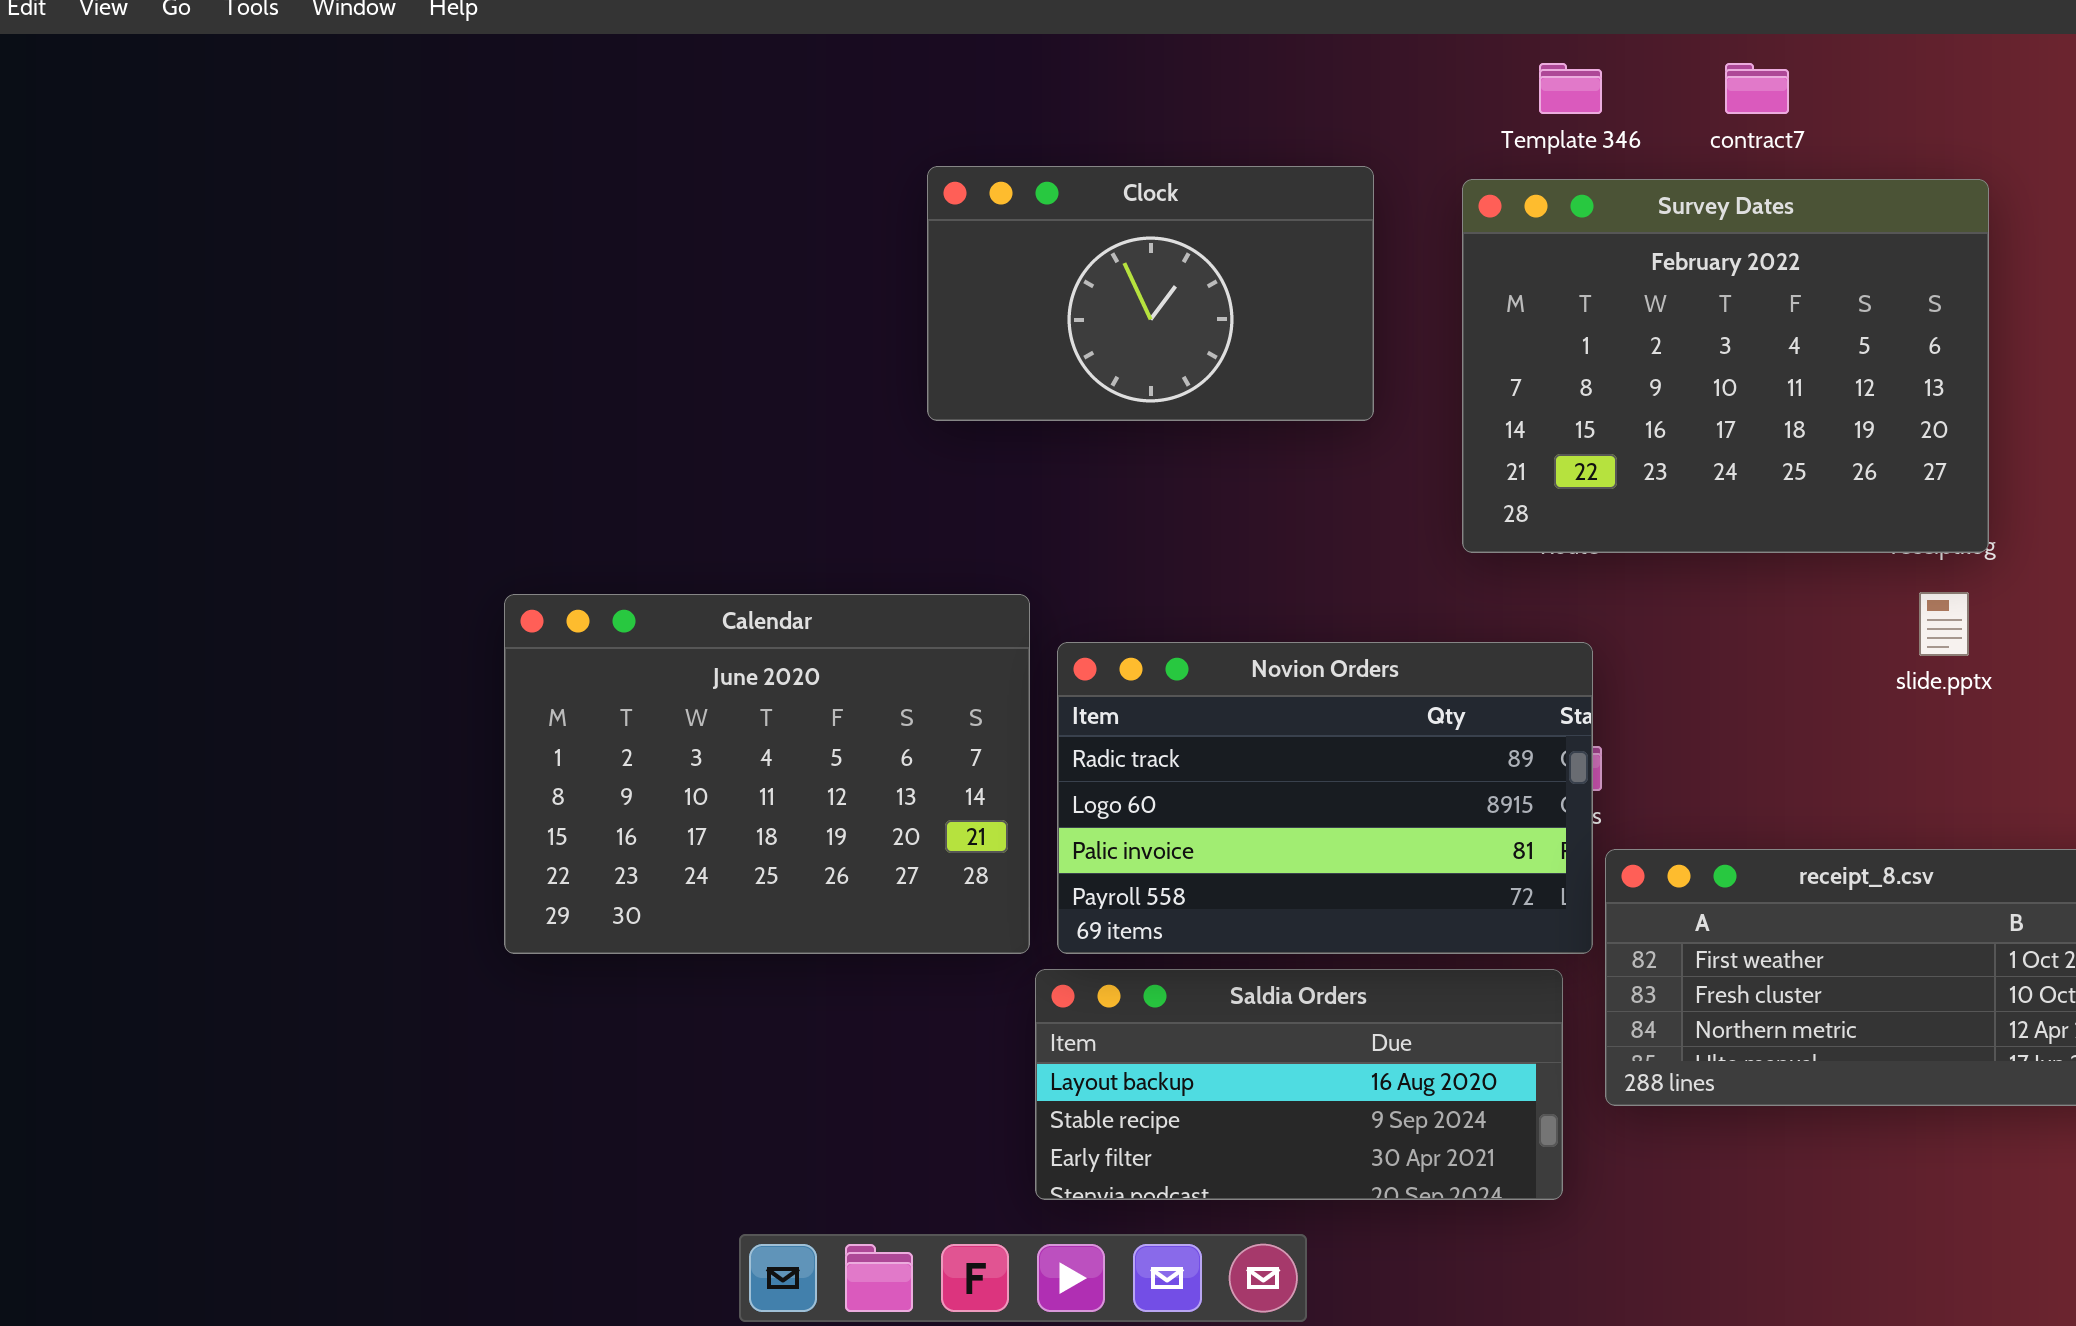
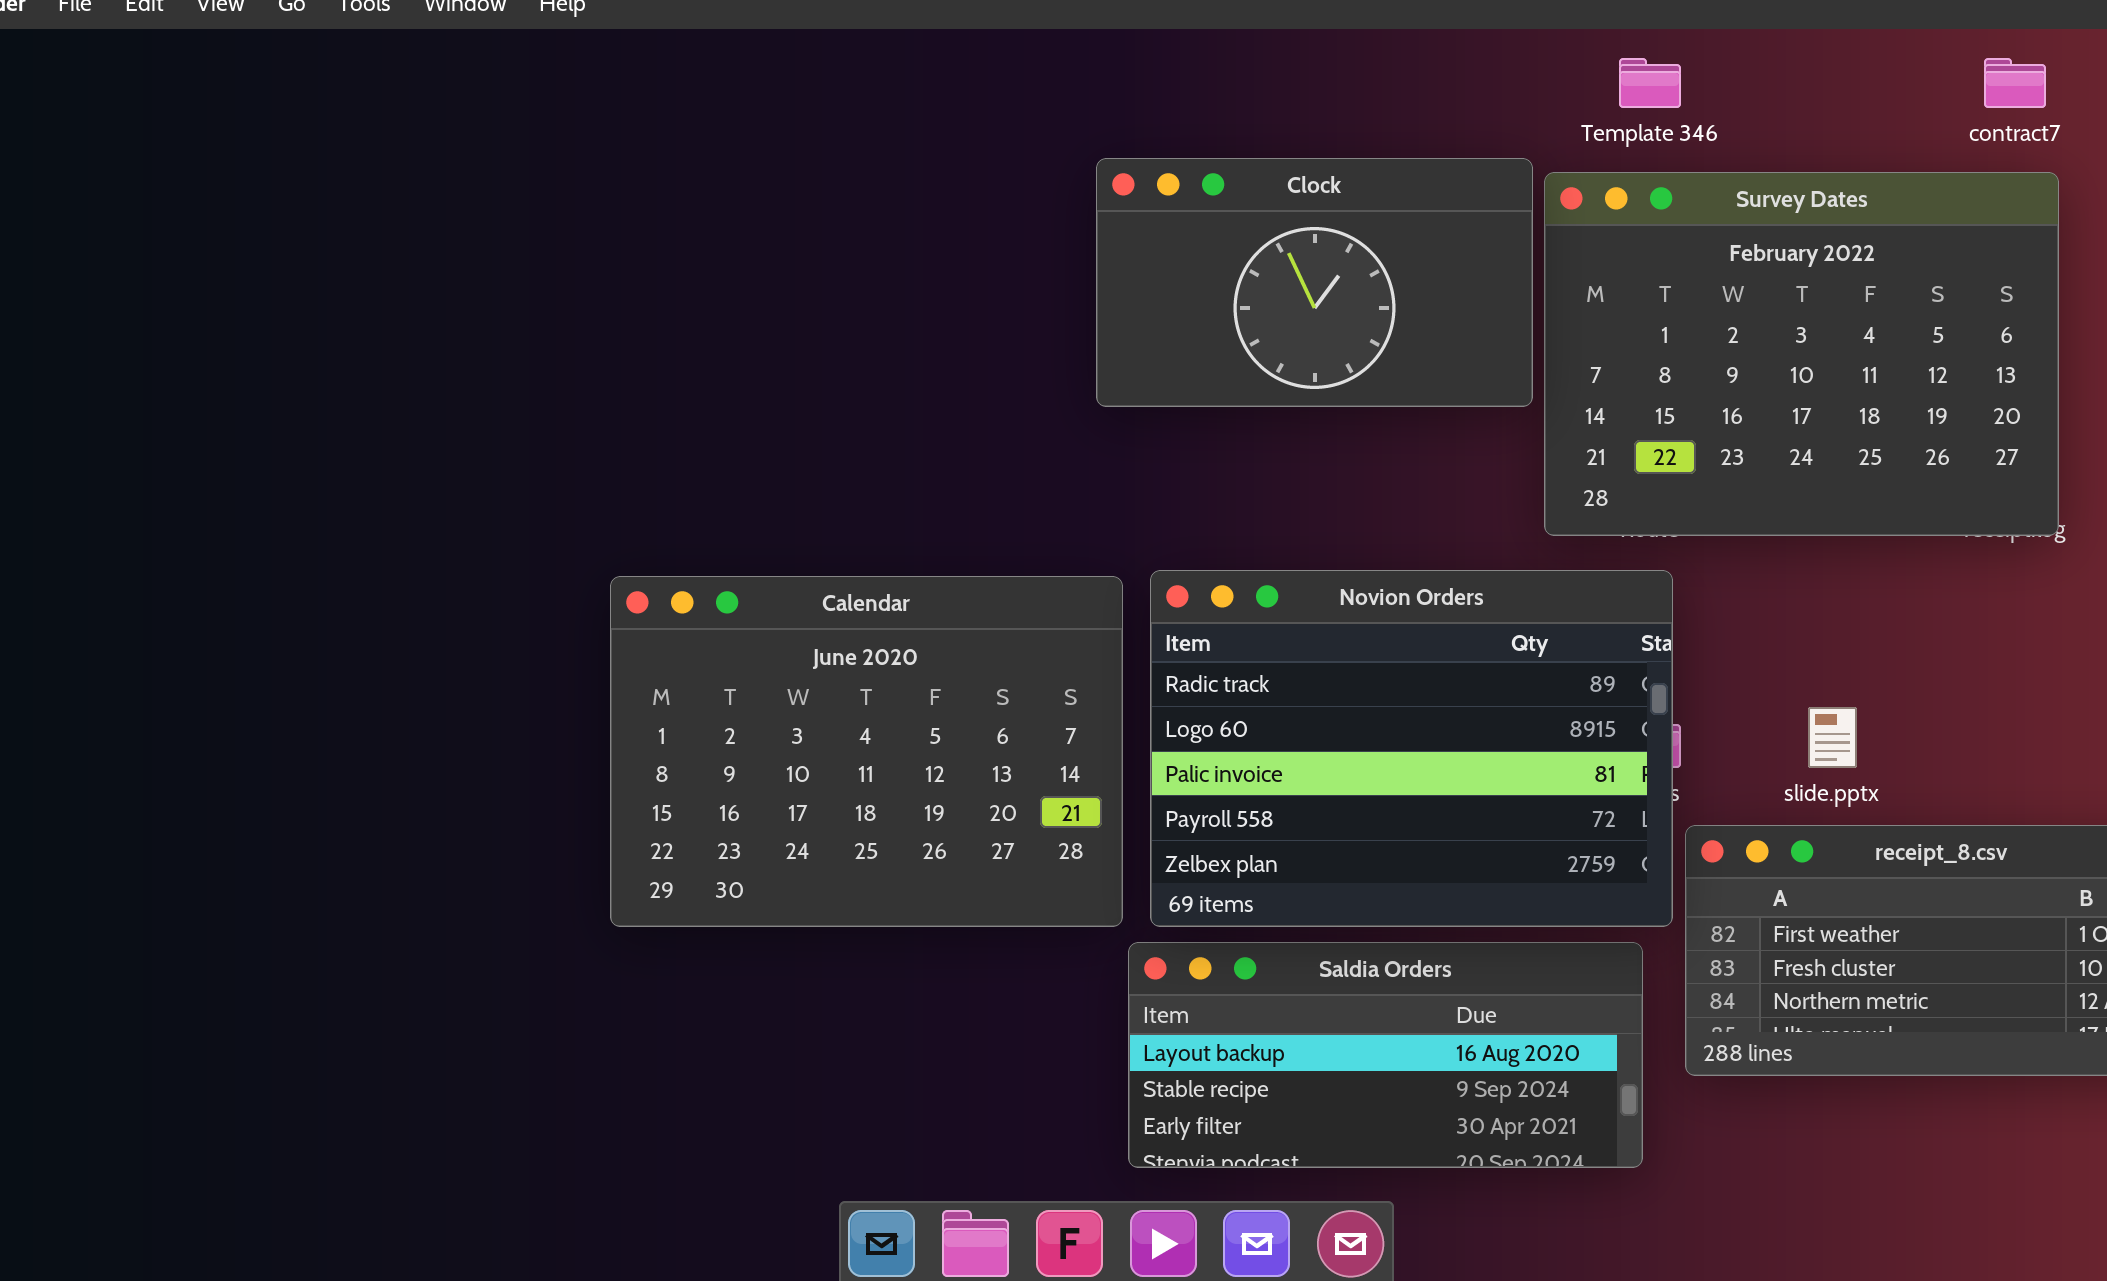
contract7: [1725,63,1789,114] -> [1984,58,2046,108], moved
Clock: [927,166,1374,421] -> [1096,158,1533,407], moved
slide.pptx: [1919,592,1969,656] -> [1808,707,1857,768], moved
Novion Orders: [1057,642,1593,954] -> [1150,570,1673,927], resized

